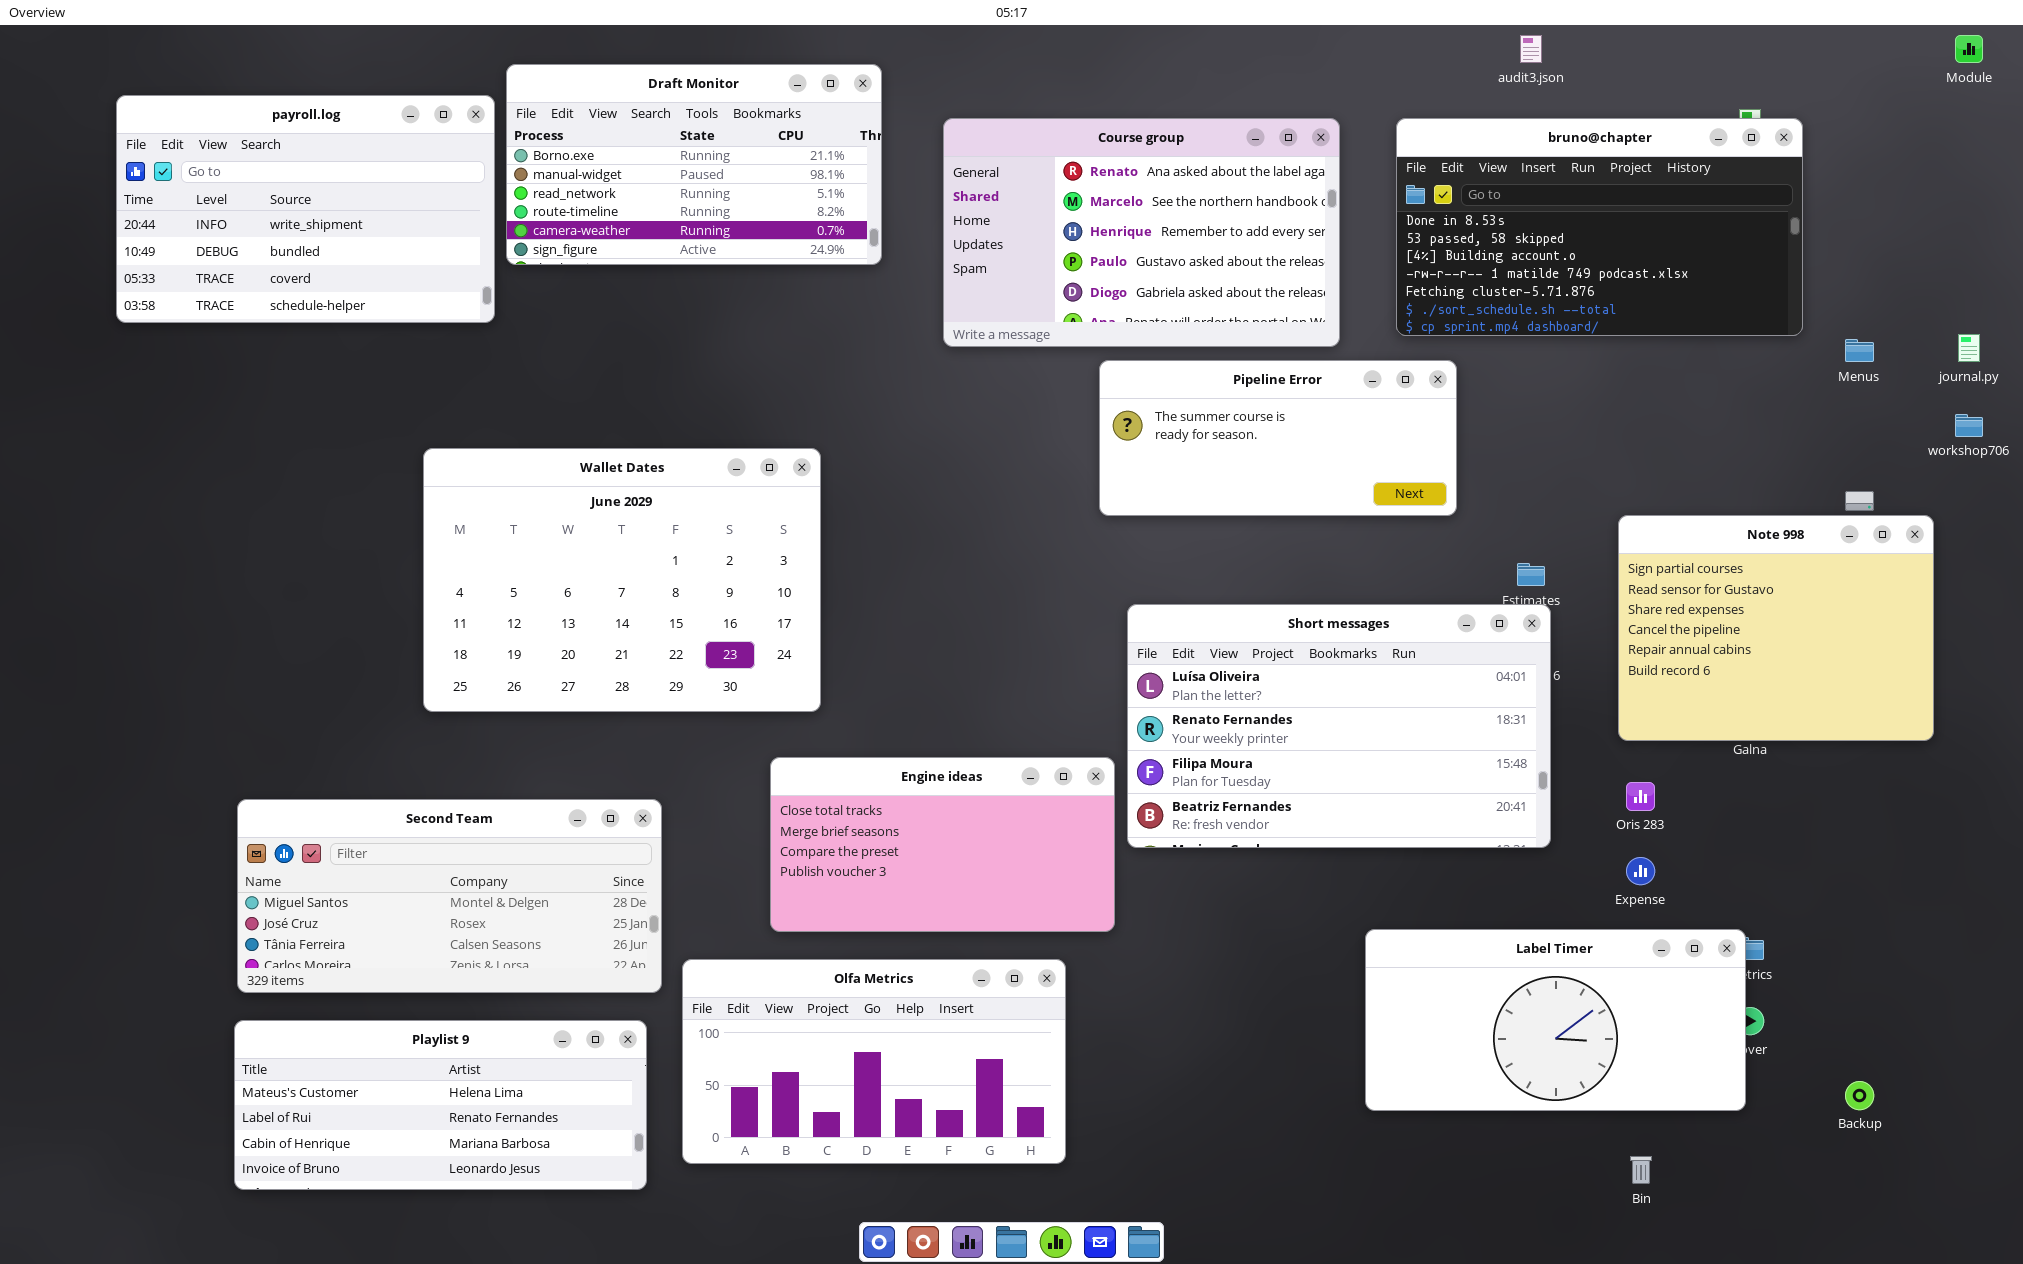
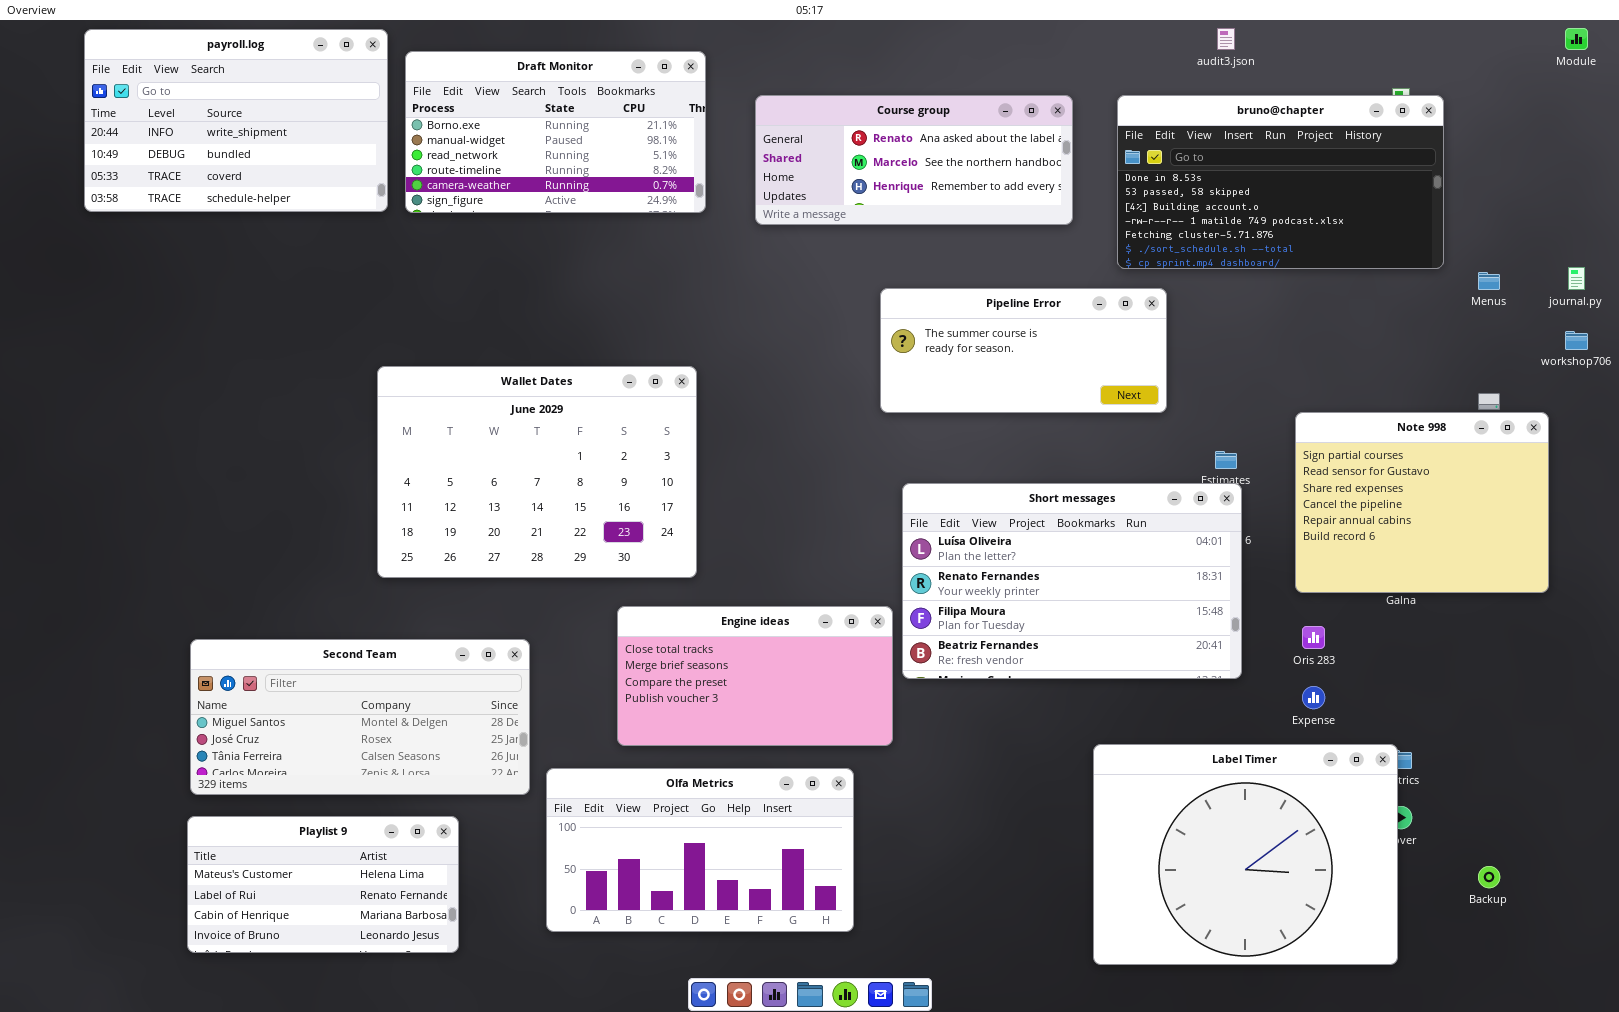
payroll.log: [116,95,495,323] -> [84,29,388,212], moved
Course group: [943,118,1340,347] -> [755,95,1073,225], resized
Wallet Dates: [423,448,821,712] -> [377,366,697,578], moved
Label Timer: [1365,929,1746,1111] -> [1093,744,1398,965], resized
Playlist 9: [234,1020,647,1190] -> [187,816,459,953], resized

